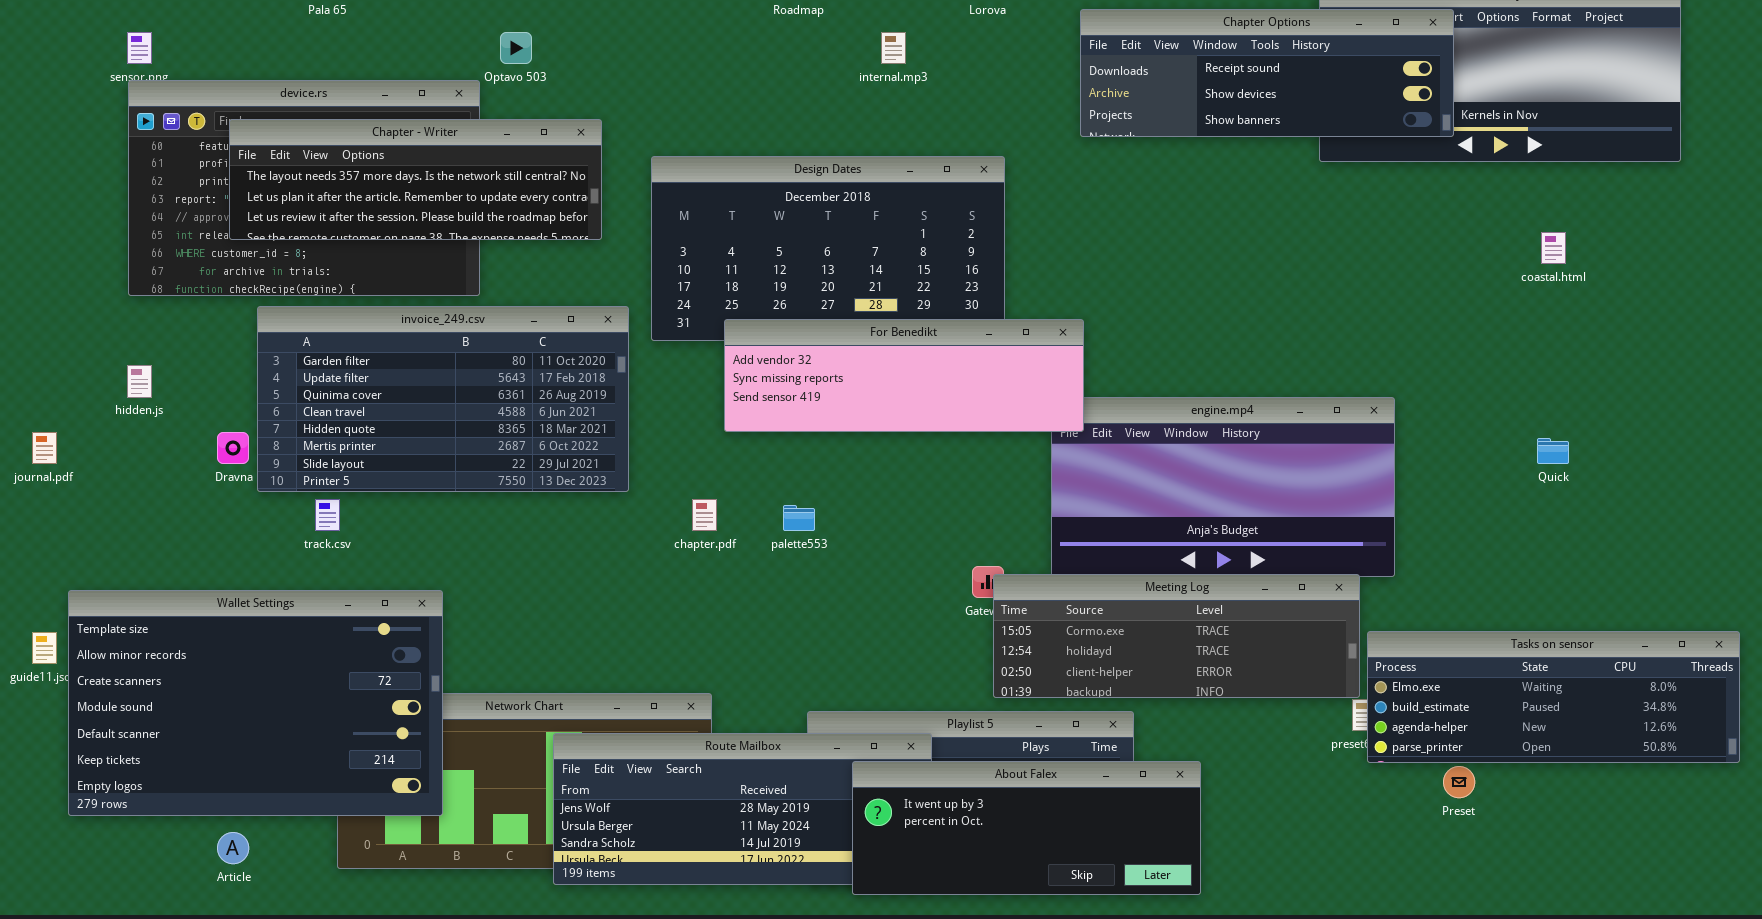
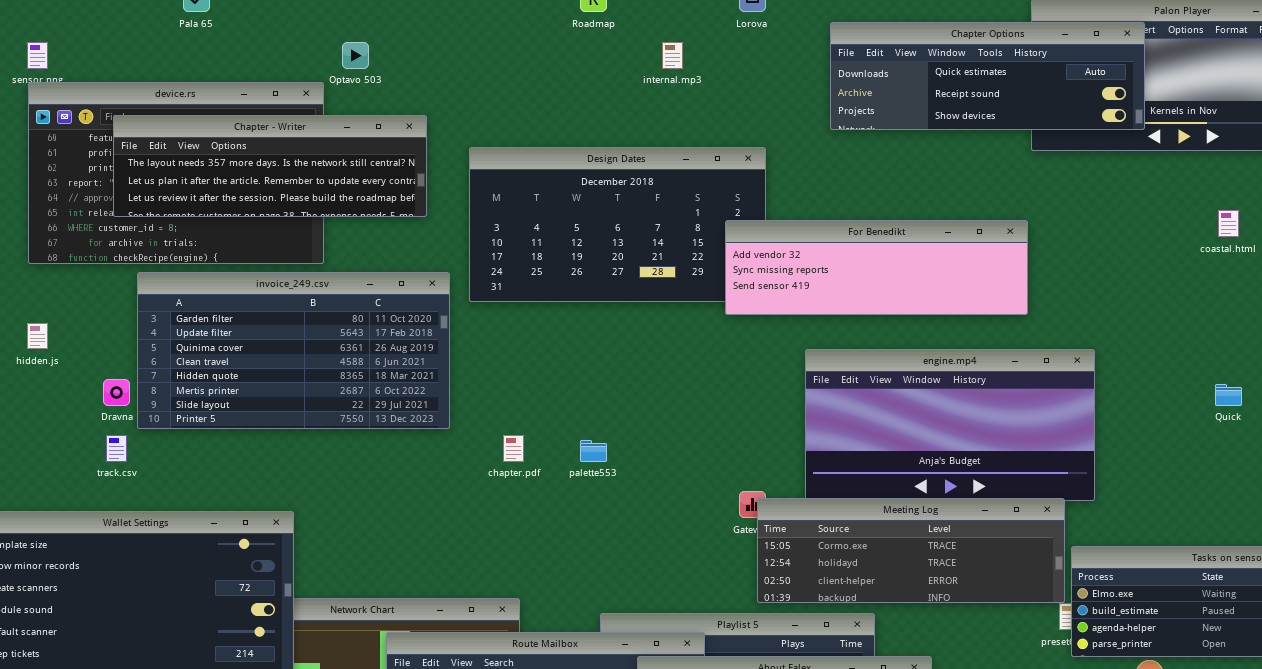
Chapter Options: [1080,9,1454,137] -> [830,22,1145,130], scrolled up 1 row
For Benedikt: [724,319,1084,432] -> [725,220,1028,315], moved
track.csv: [315,499,340,531] -> [106,435,127,462], moved

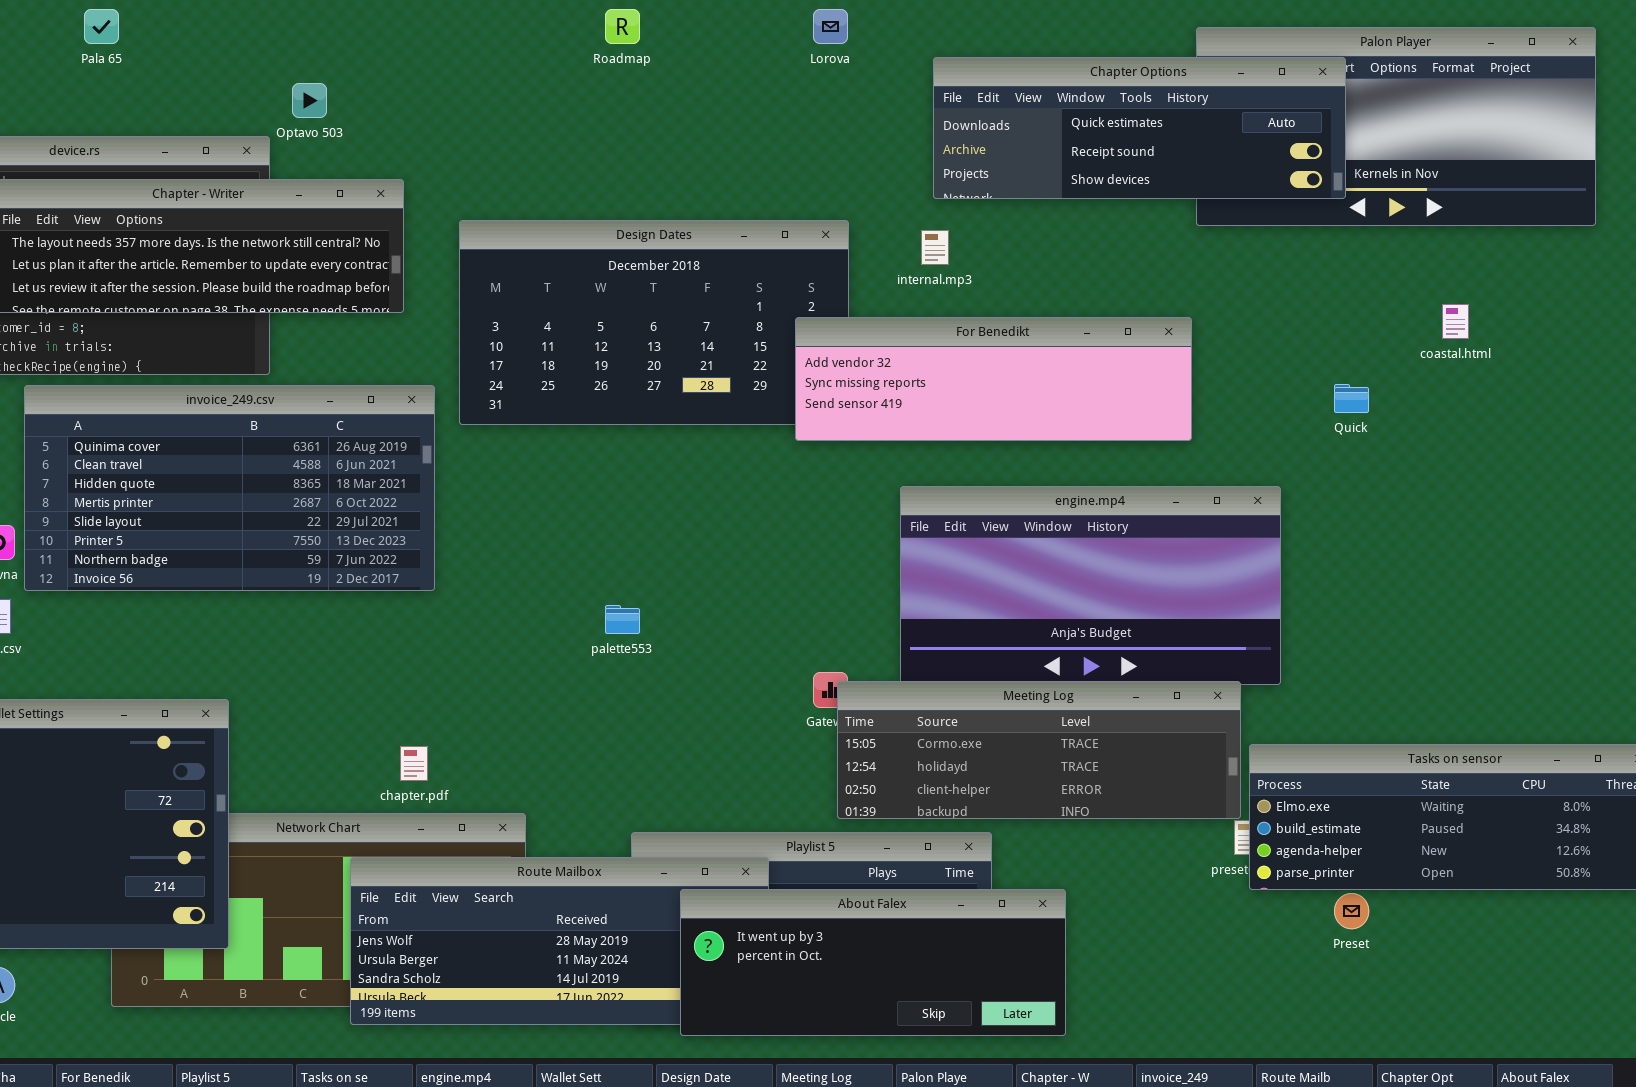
internal.mp3: [662,42,683,69] -> [921,230,949,265], moved
invoice_249.csv: [137,272,450,429] -> [24,385,435,591], scrolled down 2 rows
Quick: [1215,384,1242,406] -> [1334,384,1369,413], moved
chapter.pdf: [503,435,524,462] -> [400,746,428,781], moved

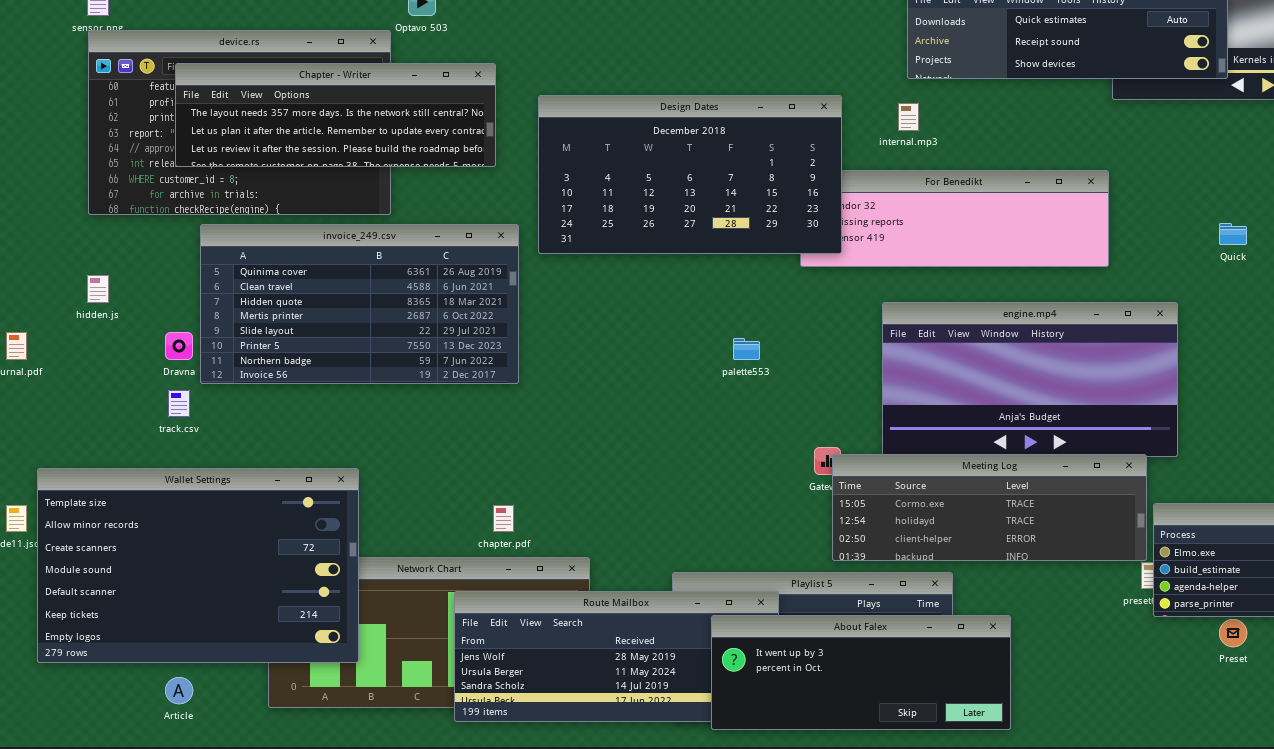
Design Dates: [459,220,849,425] -> [538,95,842,254], raised
palette553: [605,605,640,634] -> [733,338,760,360], moved

